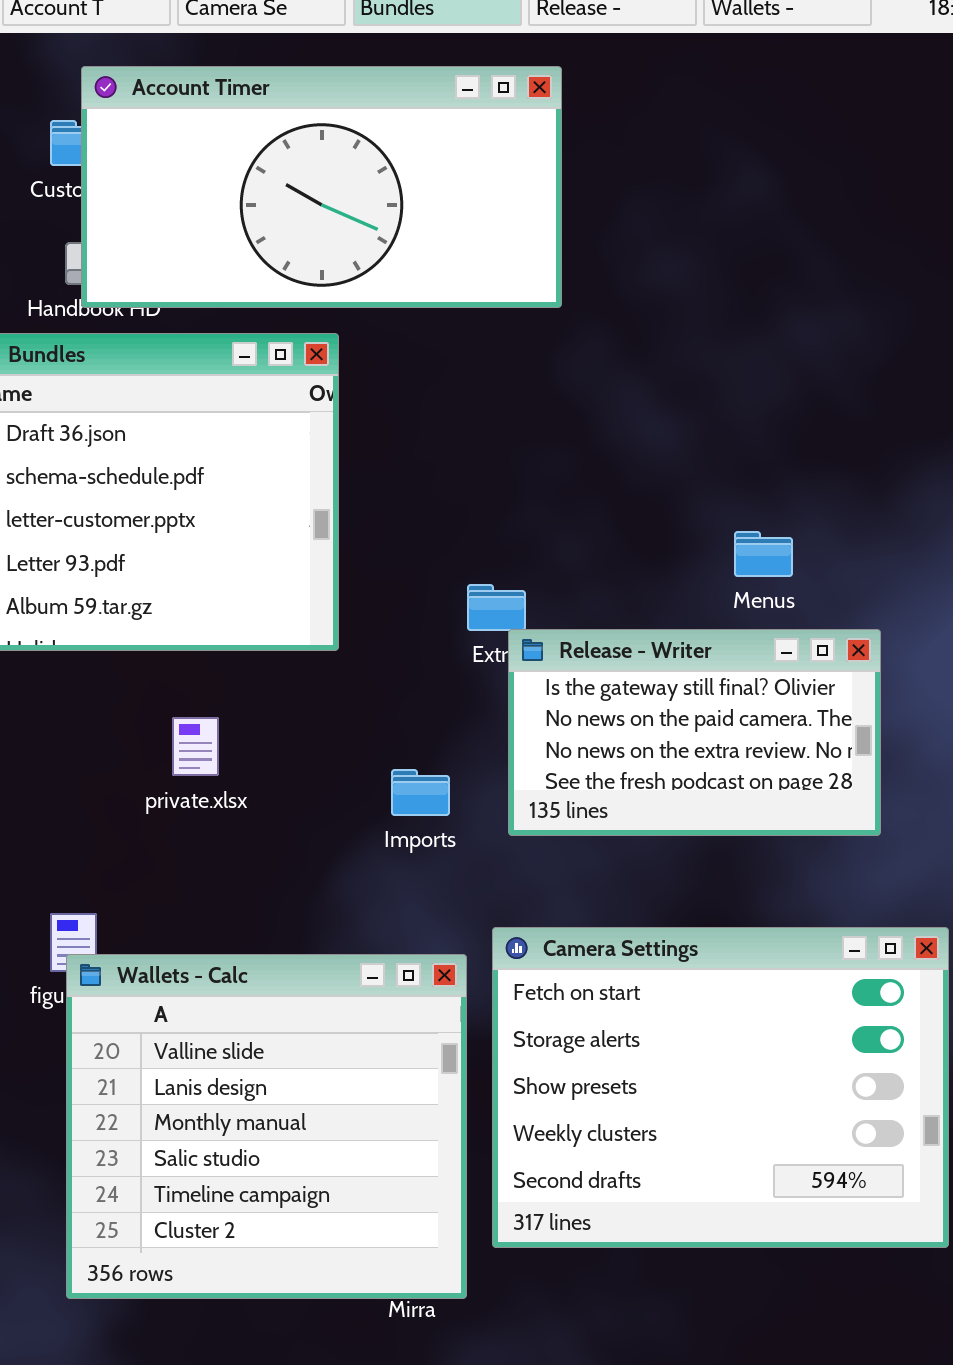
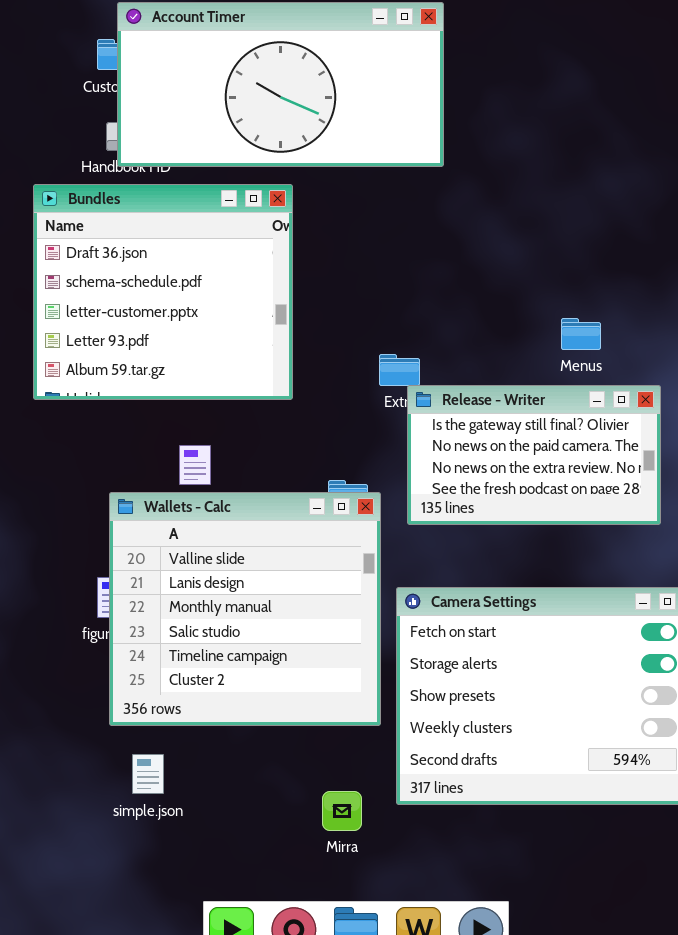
Wallets - Calc: [66,954,467,1299] -> [109,492,381,726], moved

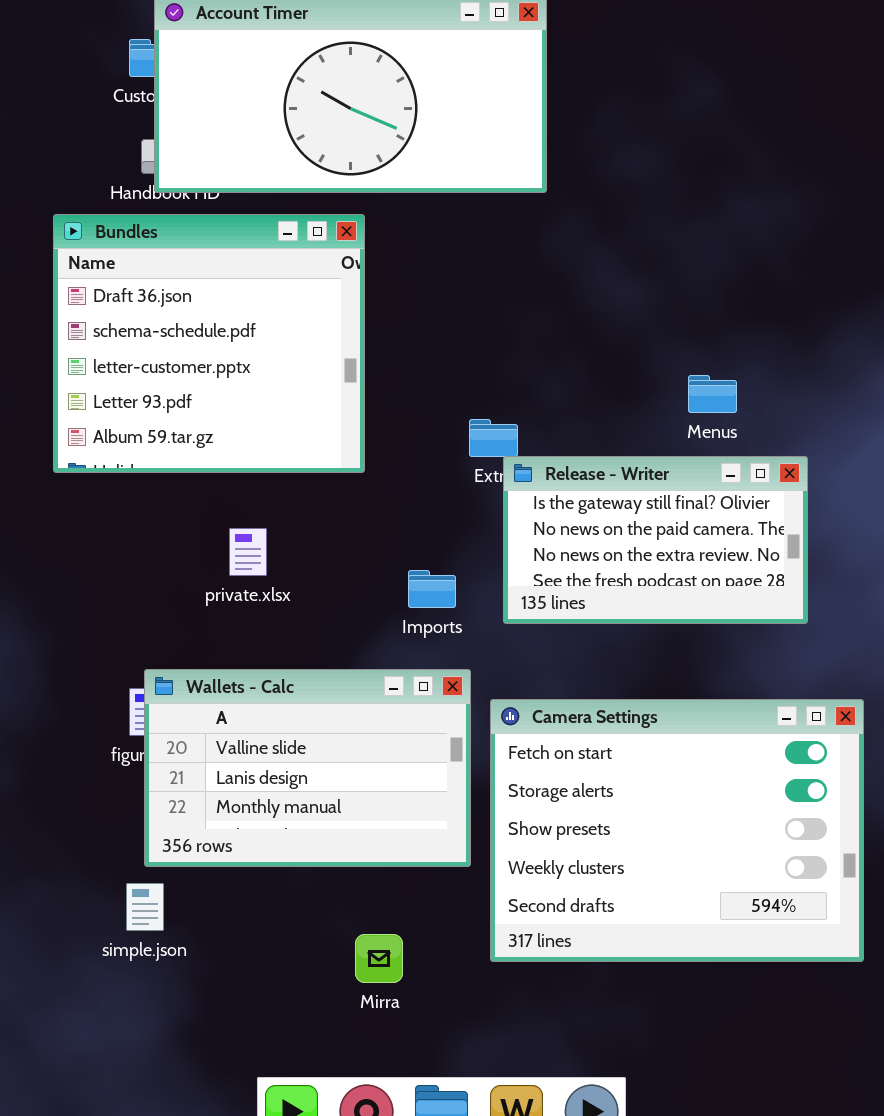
Wallets - Calc: [109,492,381,726] -> [144,669,471,867], resized
simple.json: [132,754,164,794] -> [126,883,164,931], moved
Mirra: [322,791,362,831] -> [355,934,403,983], moved

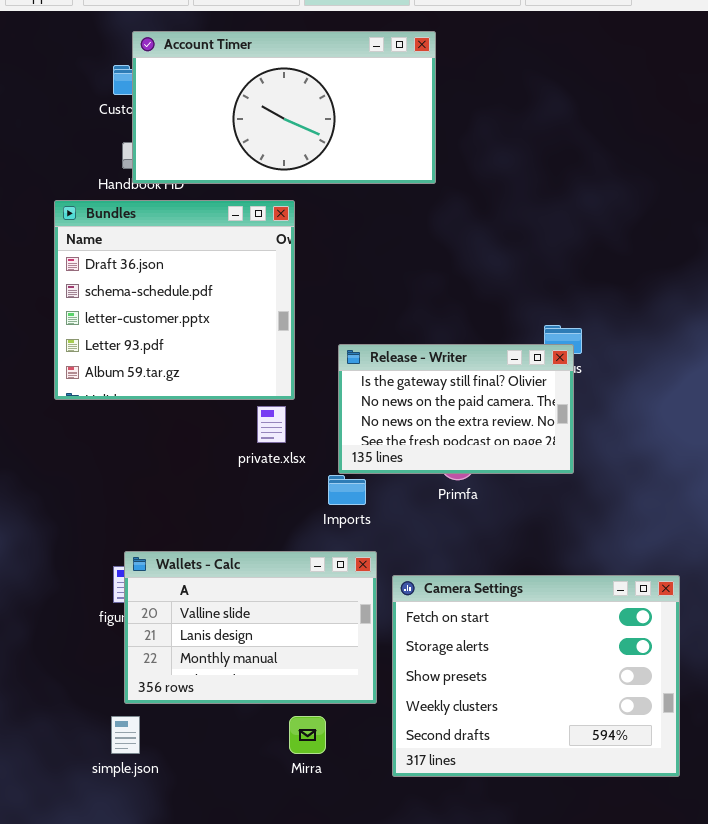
Release - Writer: [503,456,808,624] -> [338,344,574,474], moved
private.xlsx: [229,528,267,576] -> [257,406,286,443], moved
Mirra: [355,934,403,983] -> [289,716,326,754], moved

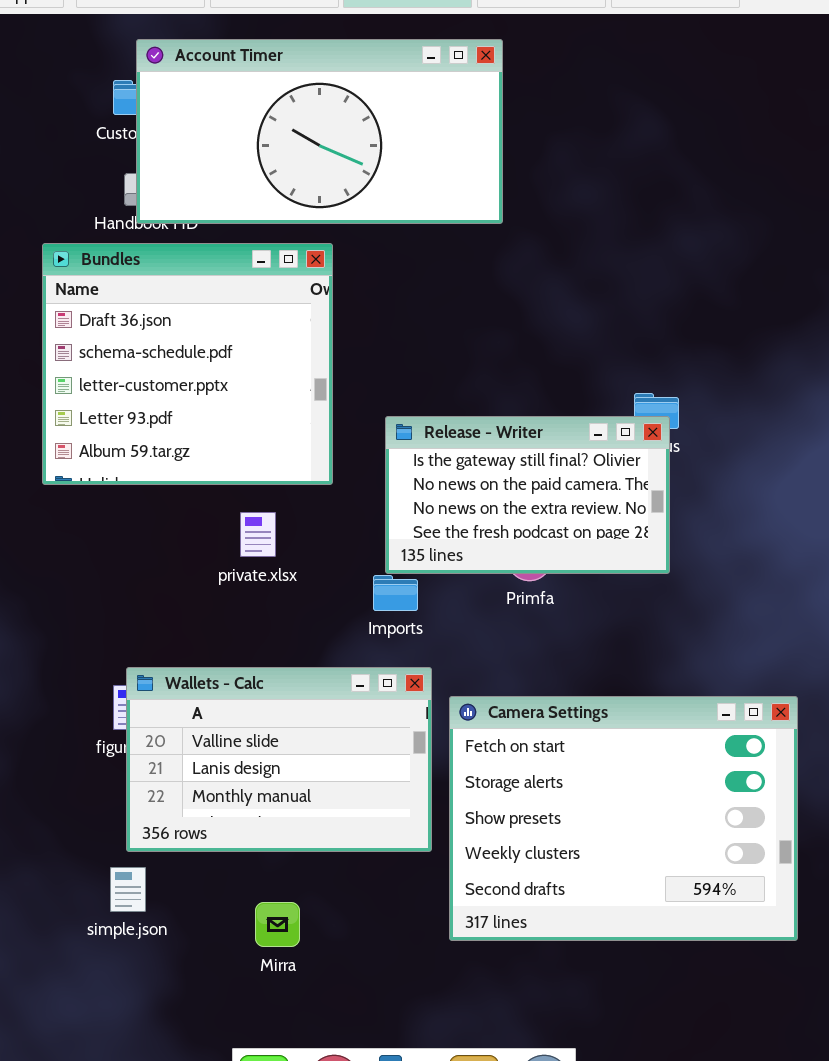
private.xlsx: [257,406,286,443] -> [240,512,276,557], moved
Mirra: [289,716,326,754] -> [255,902,300,947], moved

